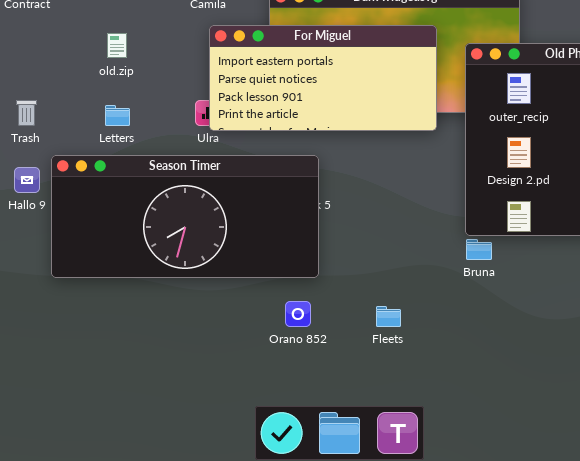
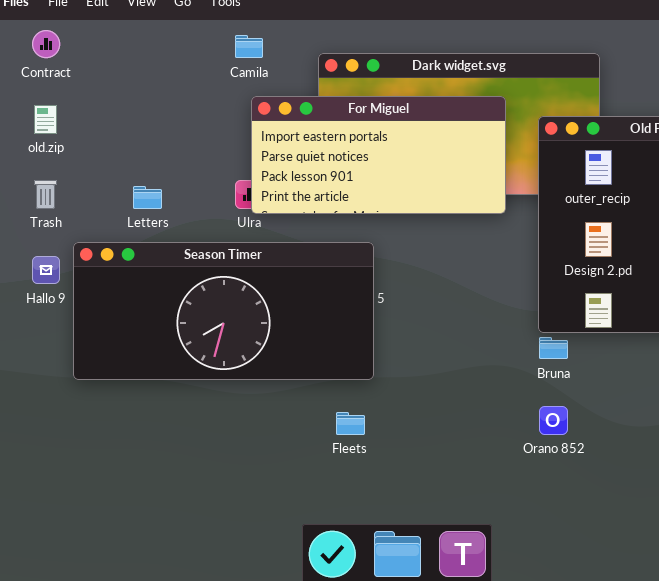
old.zip: [107,33,127,58] -> [34,105,57,134], moved
Orano 852: [285,301,311,327] -> [539,406,568,435], moved
Fleets: [376,306,401,327] -> [336,412,365,435], moved

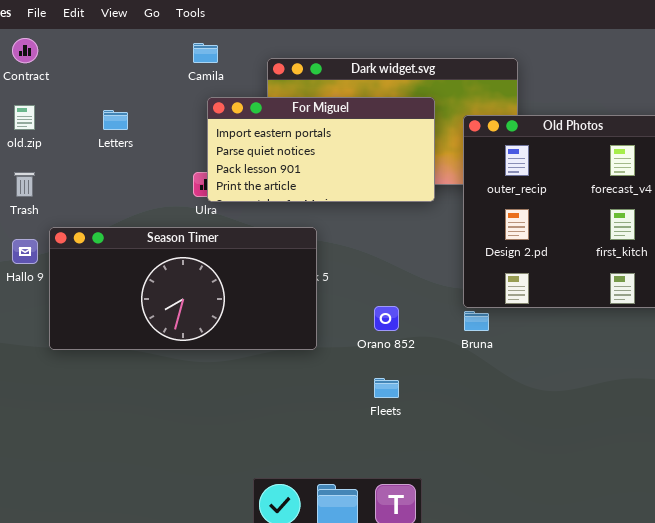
Letters: [133,186,162,209] -> [103,110,128,130], moved
Orano 852: [539,406,568,435] -> [374,306,399,331], moved
Fleets: [336,412,365,435] -> [374,378,399,398], moved

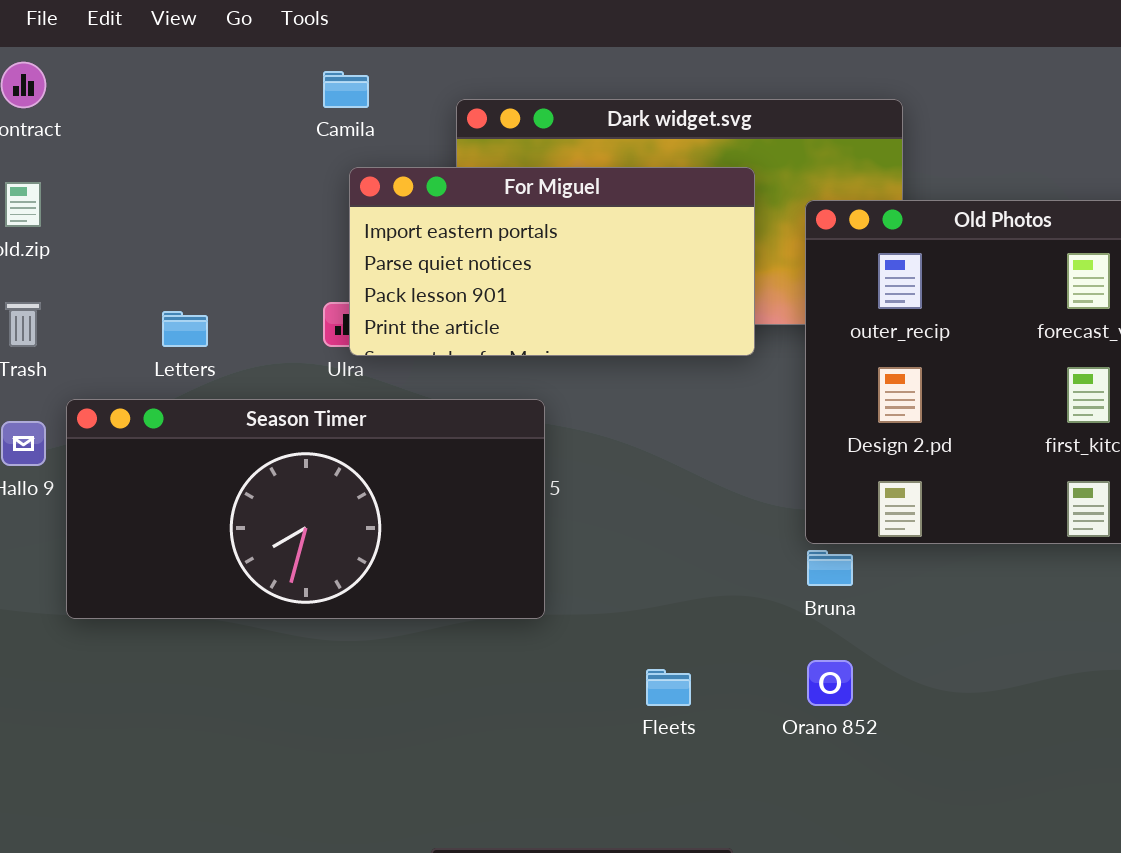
Letters: [103,110,128,130] -> [162,311,208,347], moved
Orano 852: [374,306,399,331] -> [807,660,853,706], moved

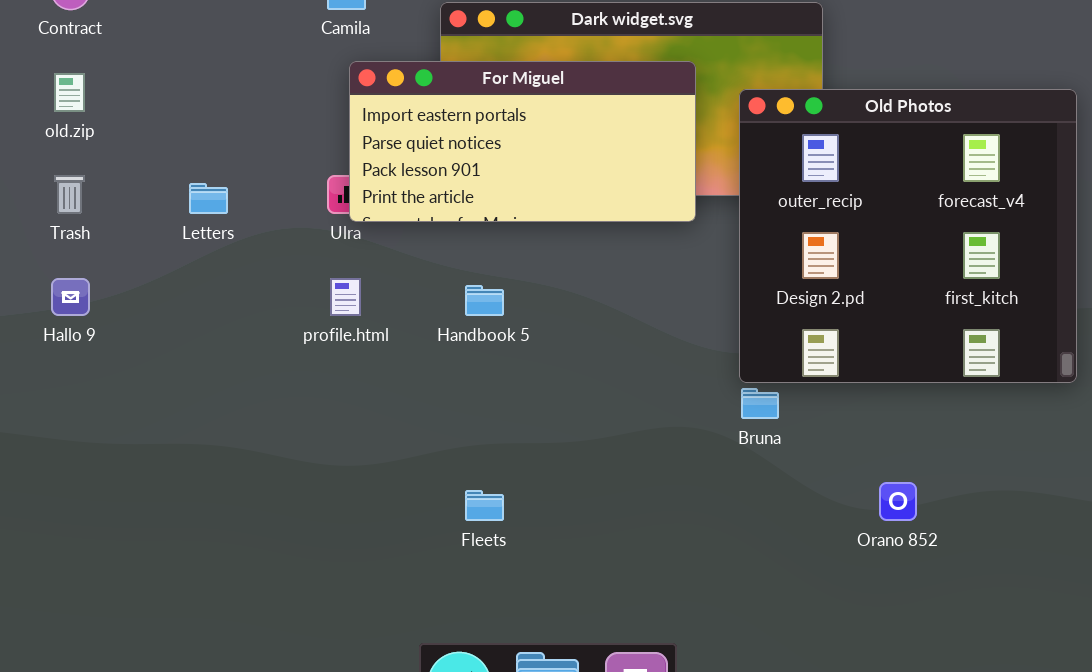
Season Timer: [66,399,545,619] -> none, closed
Orano 852: [807,660,853,706] -> [879,482,917,521], moved
Fleets: [646,669,691,706] -> [465,490,504,521], moved

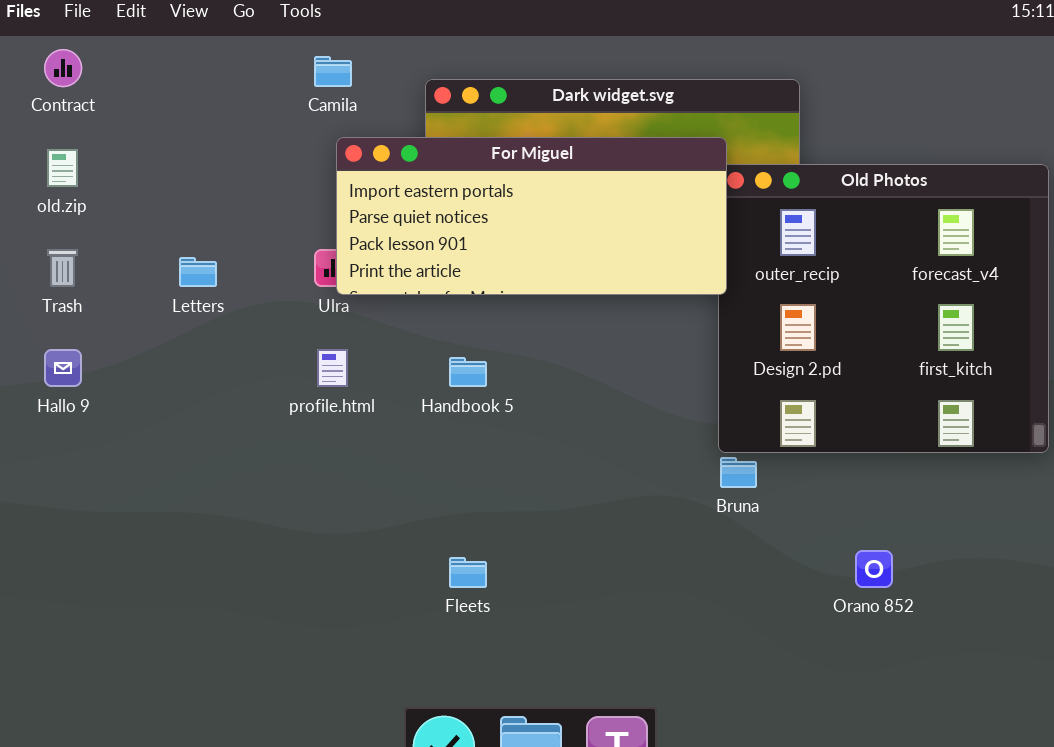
For Miguel: [349,61,696,222] -> [336,137,727,295], resized

